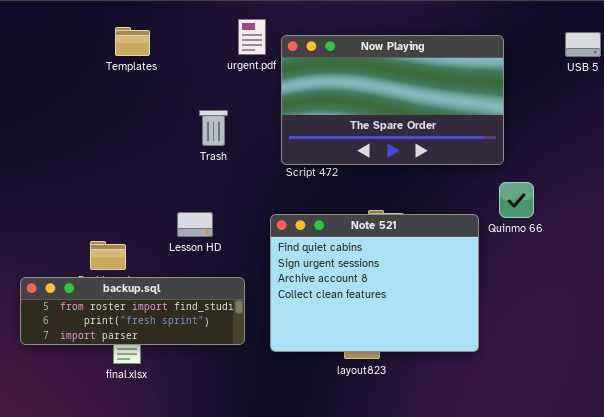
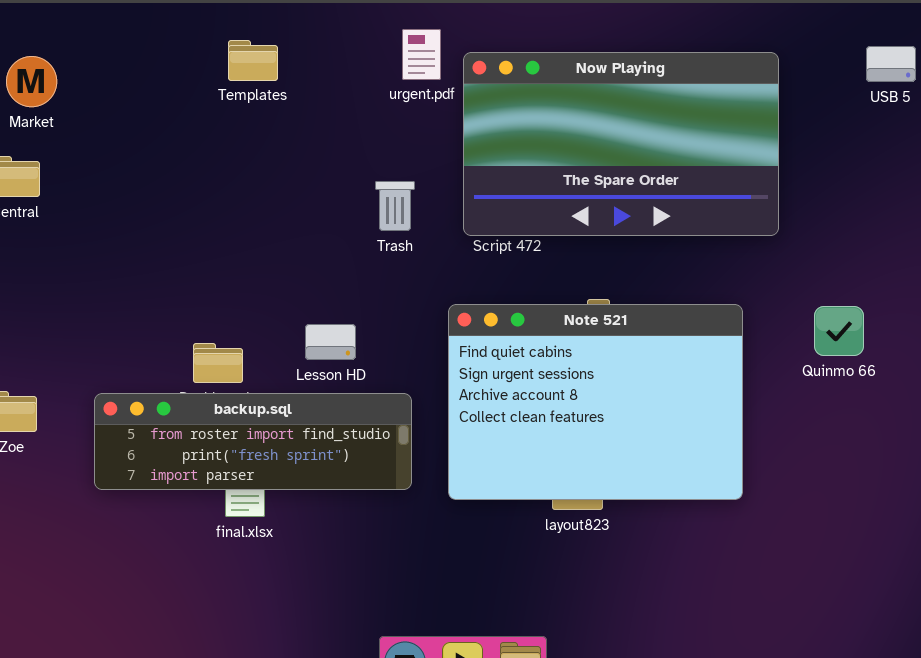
Trash: [199,110,228,146] -> [375,181,415,231], moved
Quinmo 66: [499,182,534,218] -> [814,306,864,356], moved
Lesson HD: [177,212,213,237] -> [305,324,356,360], moved

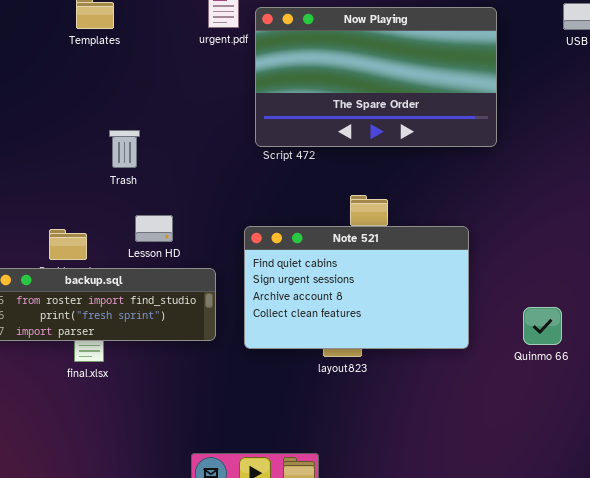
Trash: [375,181,415,231] -> [109,130,140,168], moved
Note 521: [448,304,743,500] -> [244,226,469,349], resized
Quinmo 66: [814,306,864,356] -> [523,307,562,345], moved

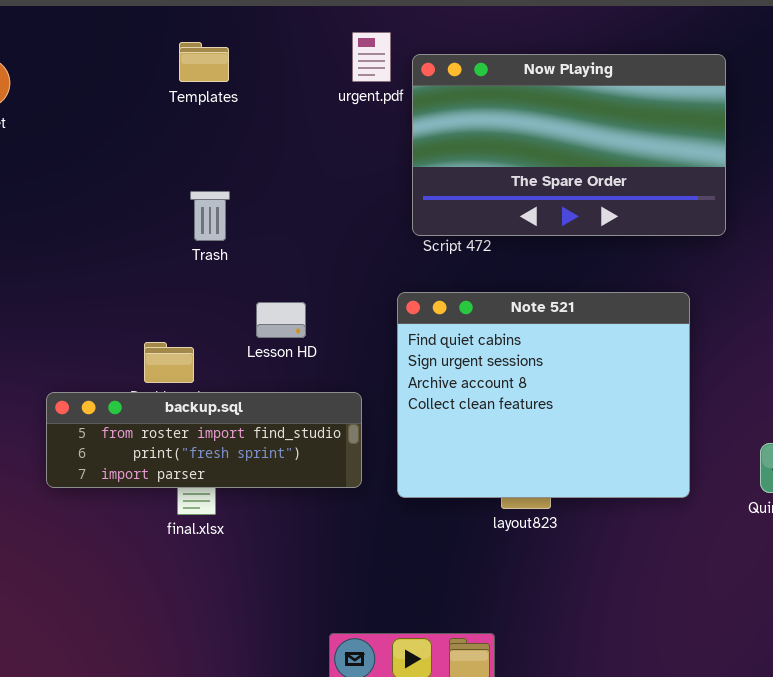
Trash: [109,130,140,168] -> [190,191,230,241], moved
Lesson HD: [135,215,173,242] -> [256,302,306,338], moved
Note 521: [244,226,469,349] -> [397,292,690,498], resized

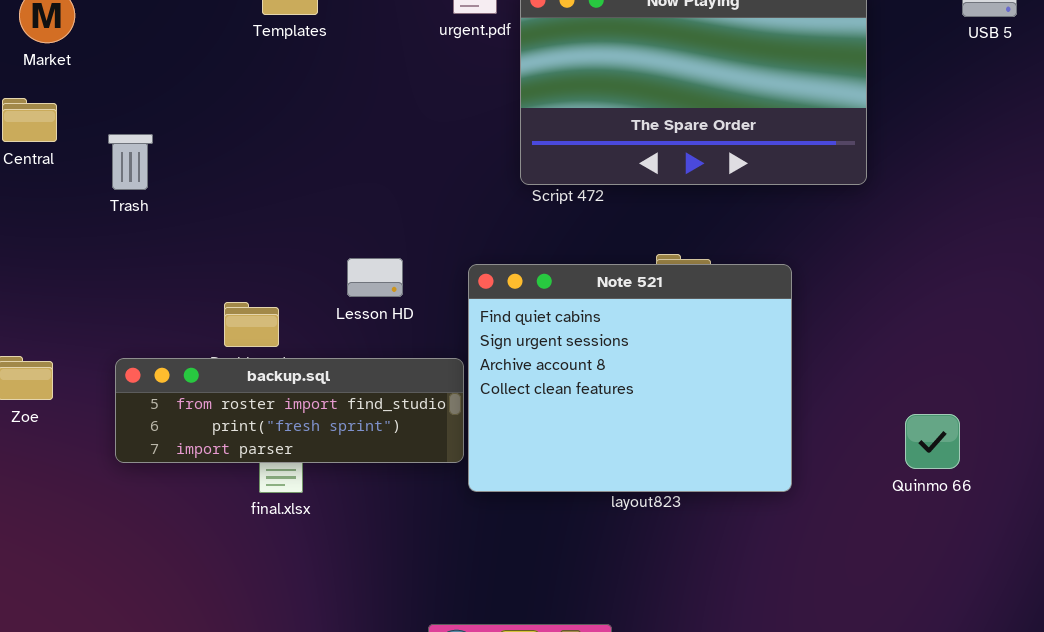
Trash: [190,191,230,241] -> [108,134,153,190], moved
Note 521: [397,292,690,498] -> [468,264,792,492], moved

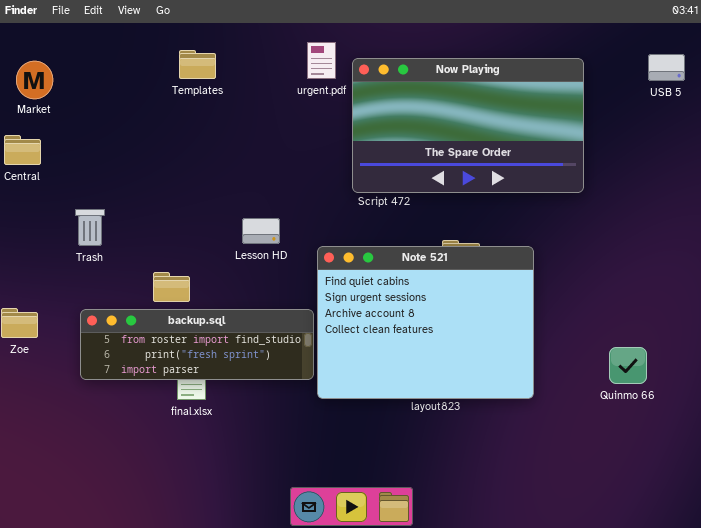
Trash: [108,134,153,190] -> [75,209,105,246], moved
Lesson HD: [347,258,403,297] -> [242,218,280,244], moved

